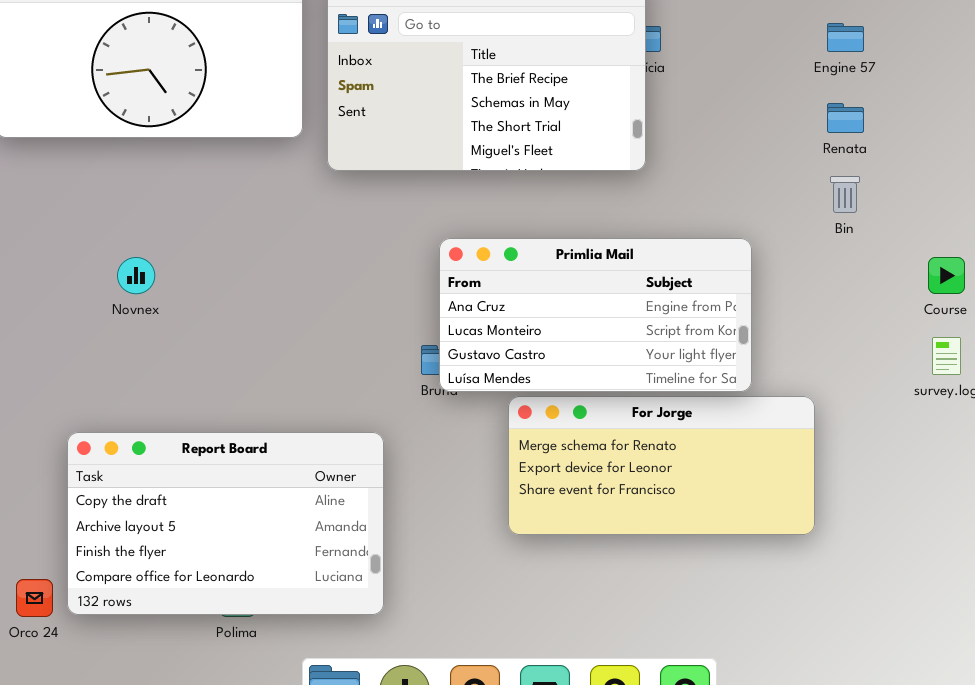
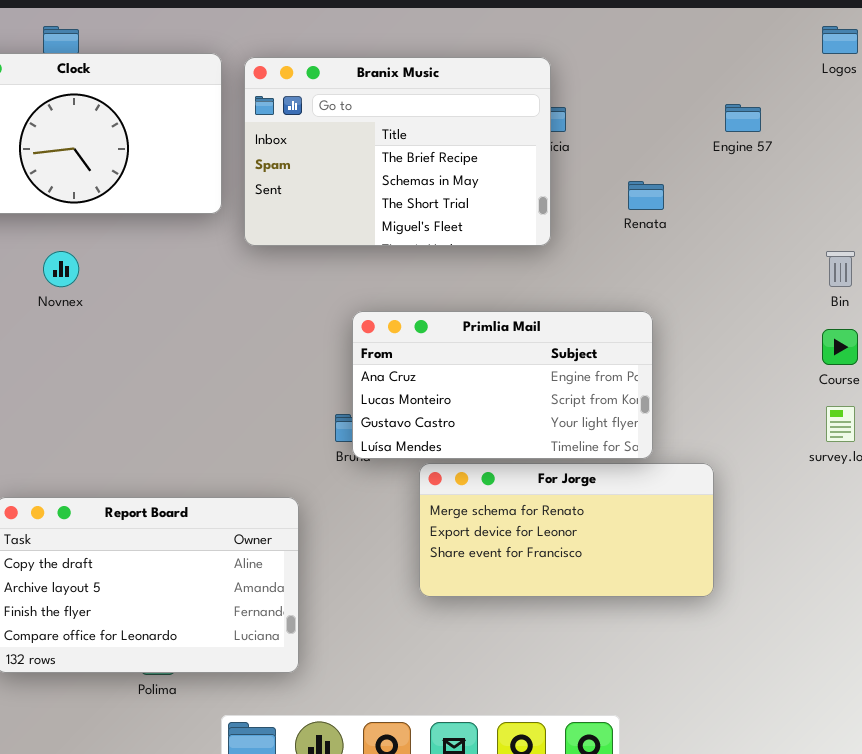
Renata: [827,103,864,133] -> [628,181,664,210], moved
Bin: [830,176,860,213] -> [826,251,855,287], moved
Novnex: [117,257,155,294] -> [43,251,79,287], moved

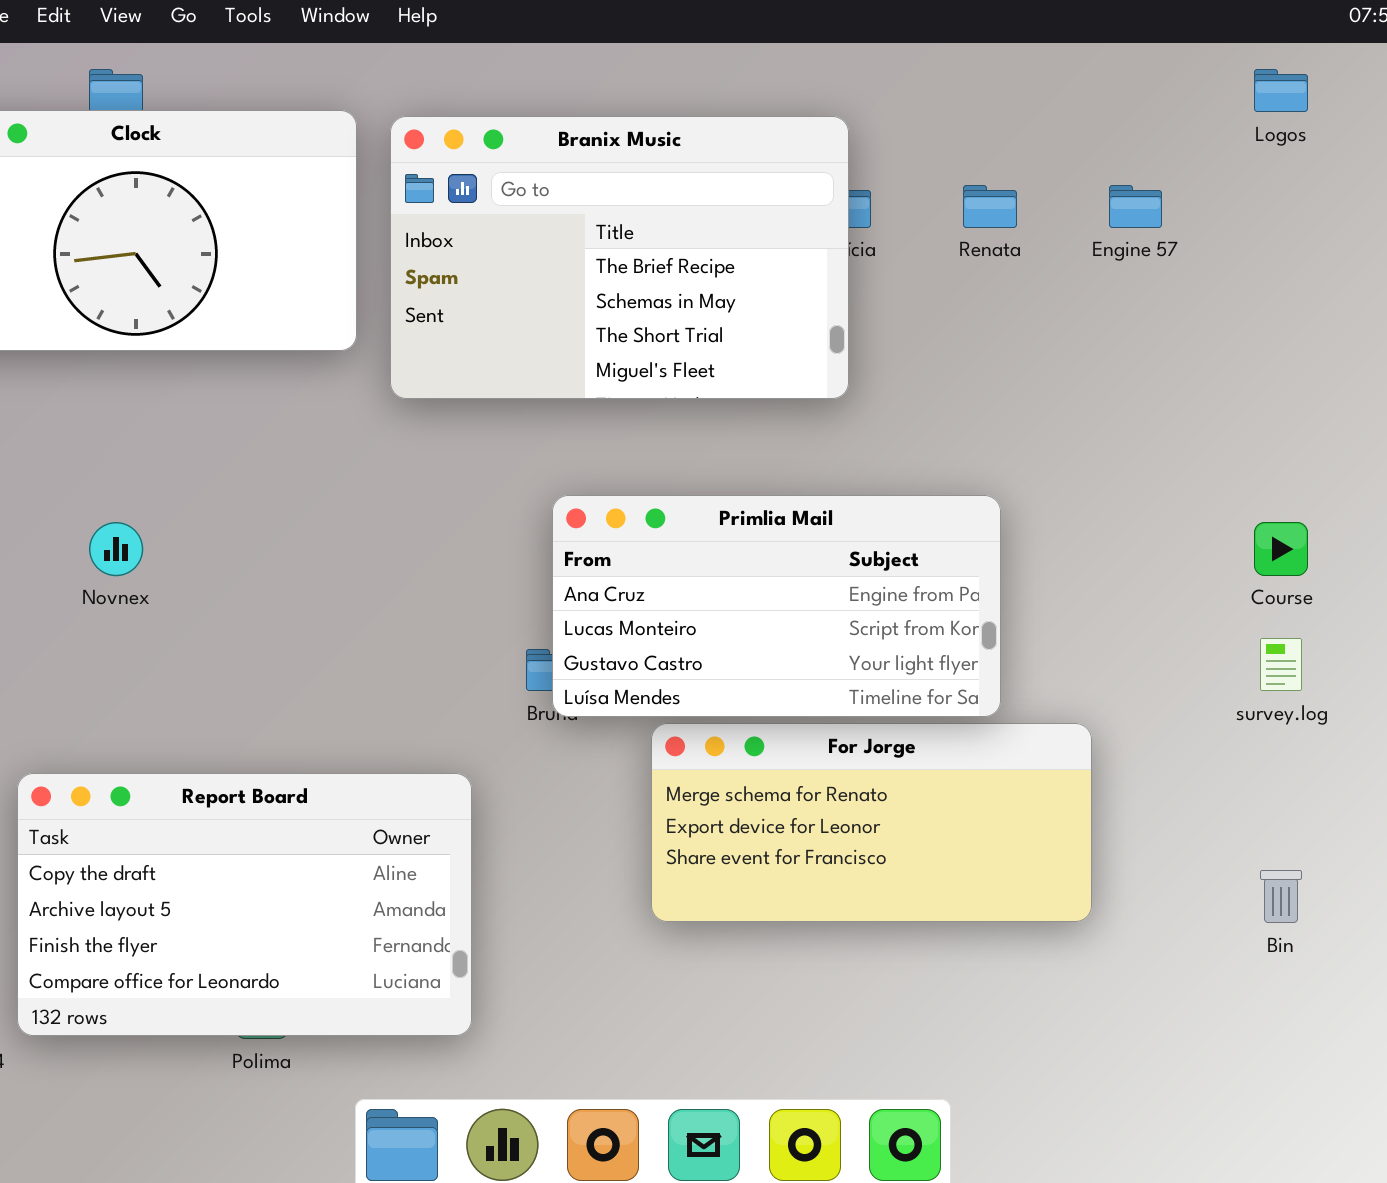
Renata: [628,181,664,210] -> [963,185,1017,228], moved
Novnex: [43,251,79,287] -> [89,522,143,576], moved
Bin: [826,251,855,287] -> [1260,870,1302,923], moved

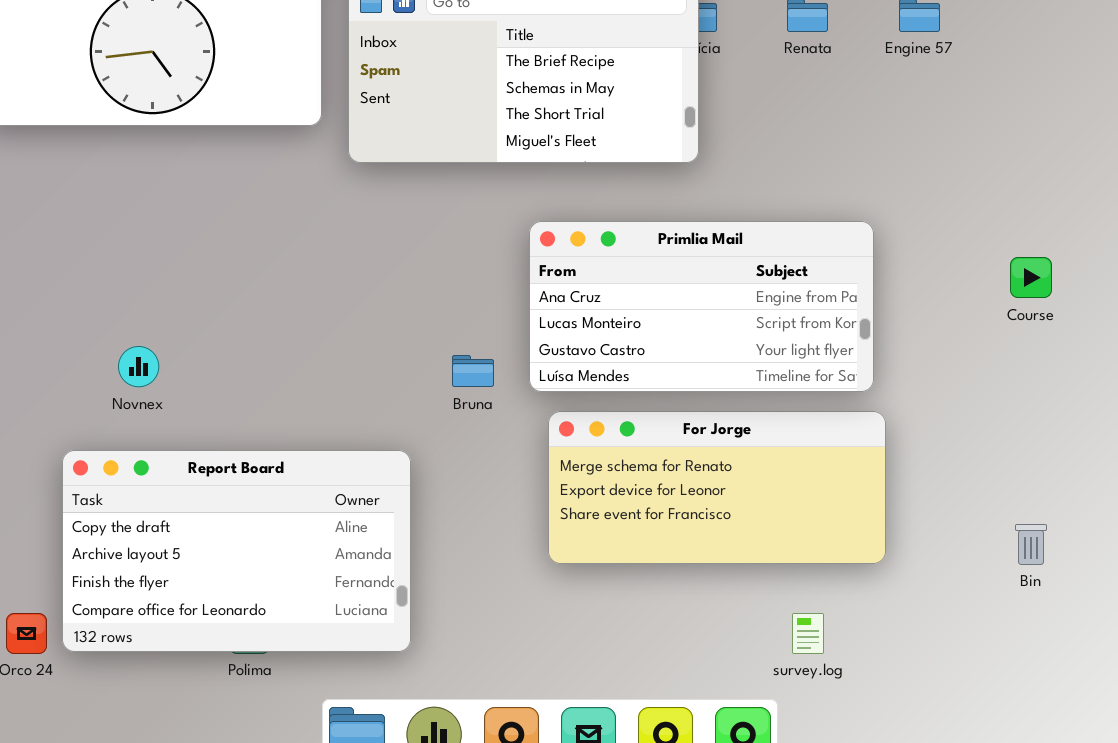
Primlia Mail: [552,495,1001,717] -> [529,221,874,392], moved
Novnex: [89,522,143,576] -> [118,346,159,387], moved
survey.log: [1260,638,1302,691] -> [792,613,824,654], moved

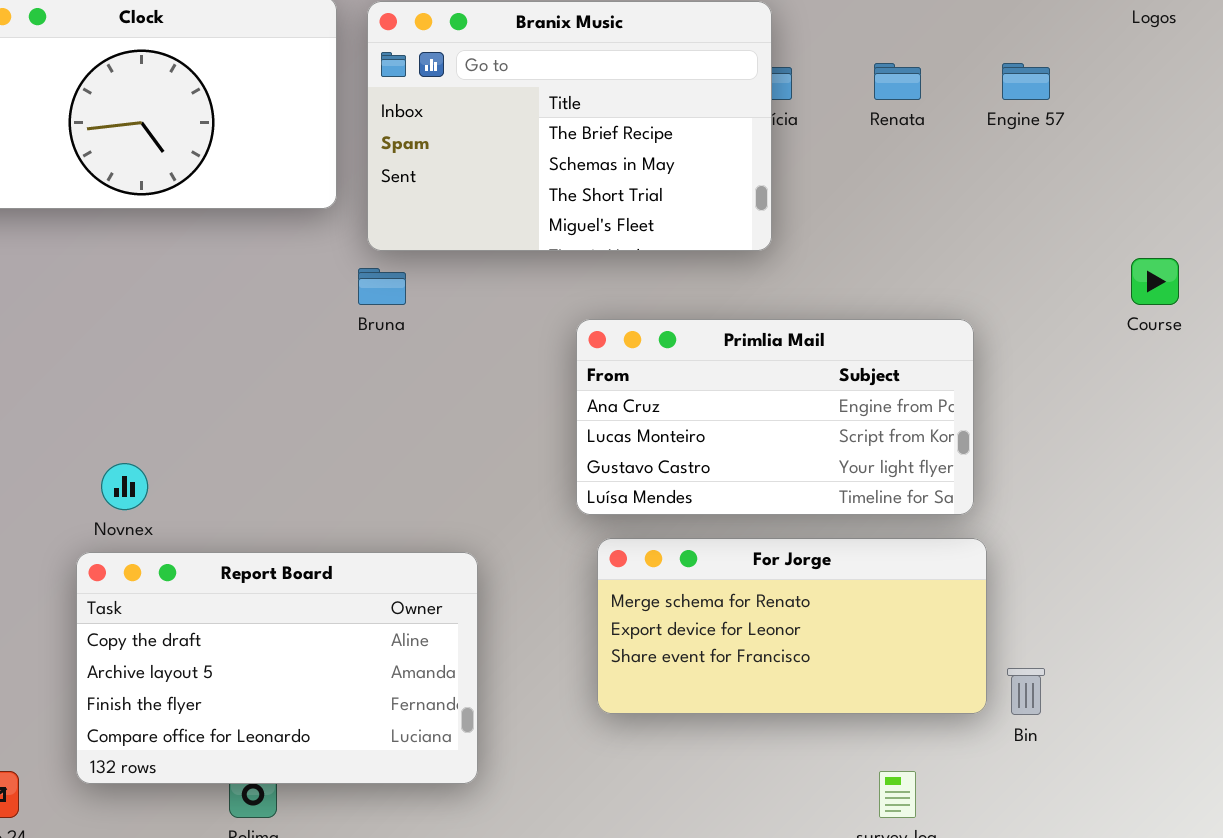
Course: [1010,257,1052,298] -> [1131,258,1179,305], moved
Bruna: [452,355,494,387] -> [358,268,406,305], moved
Report Board: [62,450,411,652] -> [76,552,478,784], moved
Bin: [1015,524,1047,565] -> [1007,668,1045,715], moved

